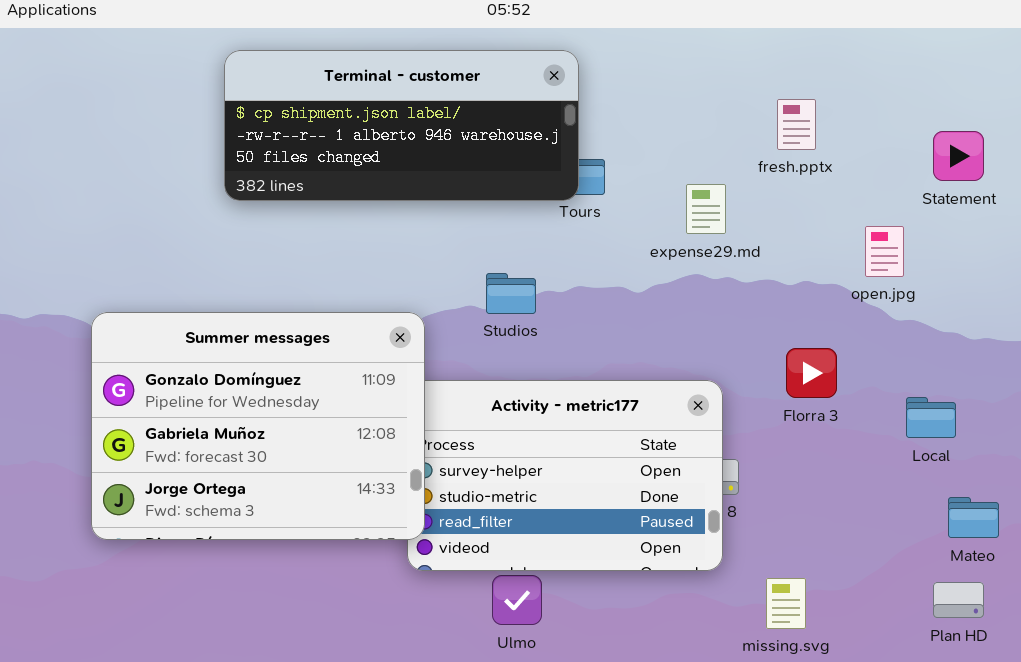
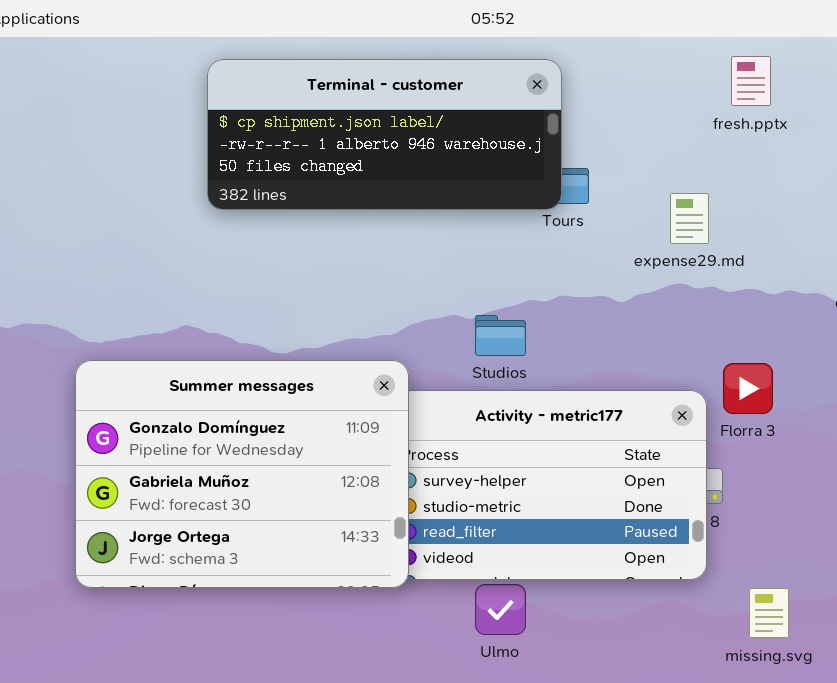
fresh.pptx: [777,99,816,150] -> [731,56,771,106], moved
Studios: [486,273,536,314] -> [475,315,526,356], moved
Summer messages: [91,312,425,540] -> [75,360,409,588], moved
Florra 3: [786,348,837,398] -> [723,363,773,414], moved

